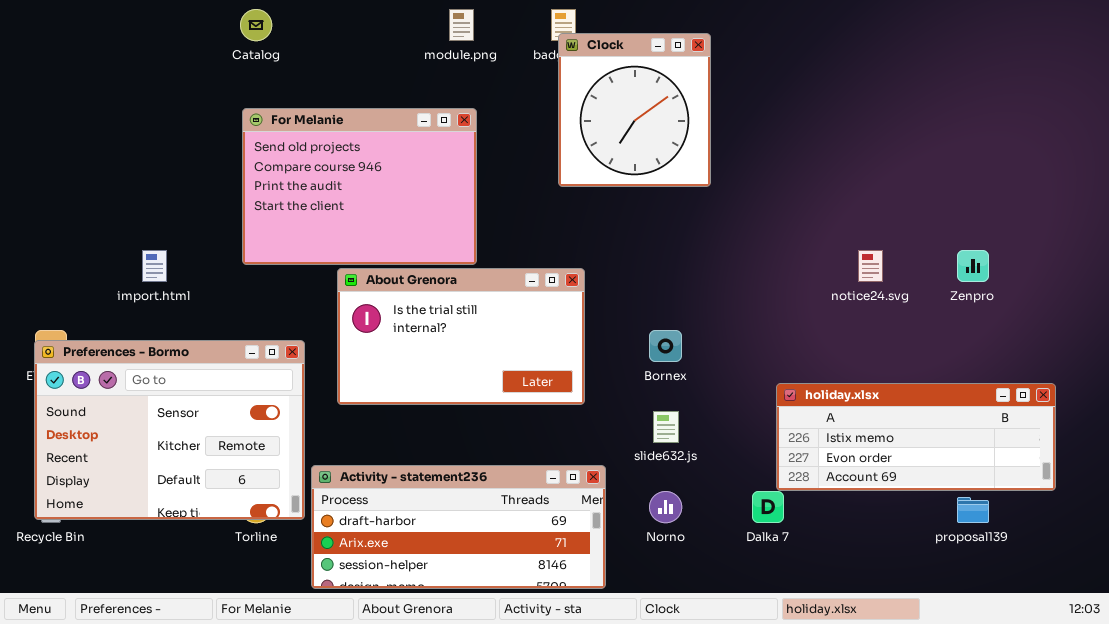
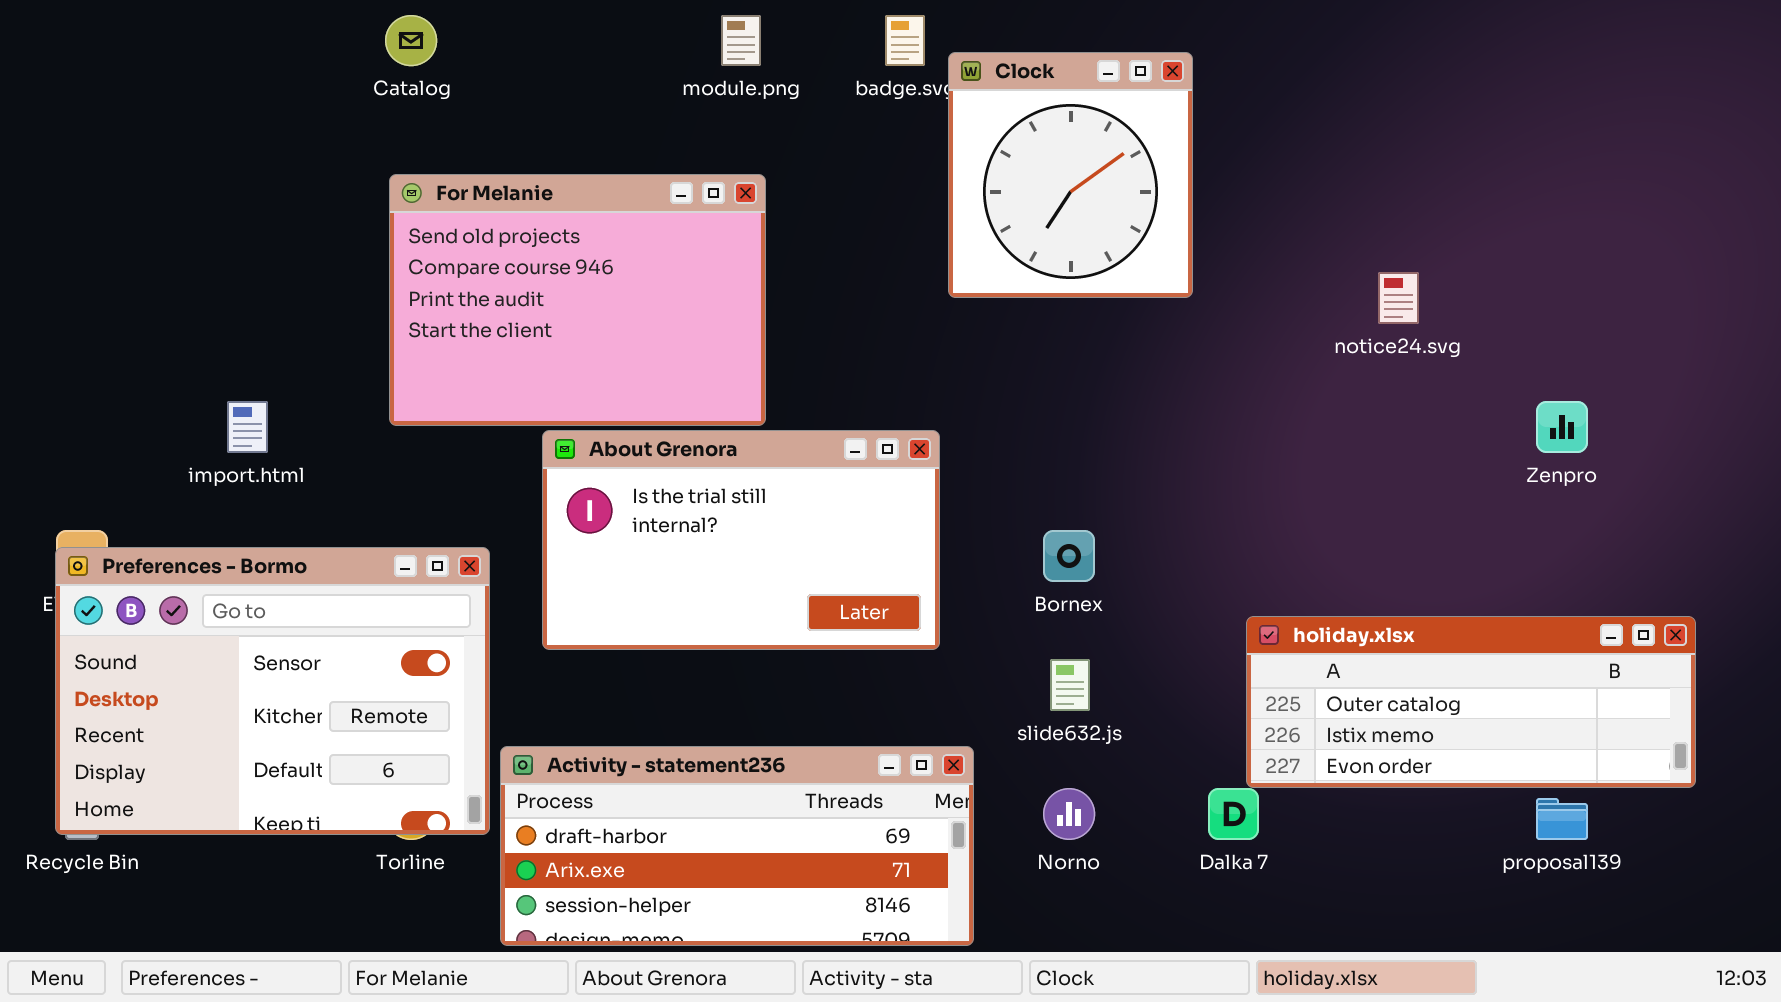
Clock: [558,33,711,187] -> [948,52,1193,298], moved
notice24.svg: [858,250,883,282] -> [1378,272,1419,324], moved
holiday.xlsx: [776,383,1056,491] -> [1246,616,1696,788], scrolled up 1 row

